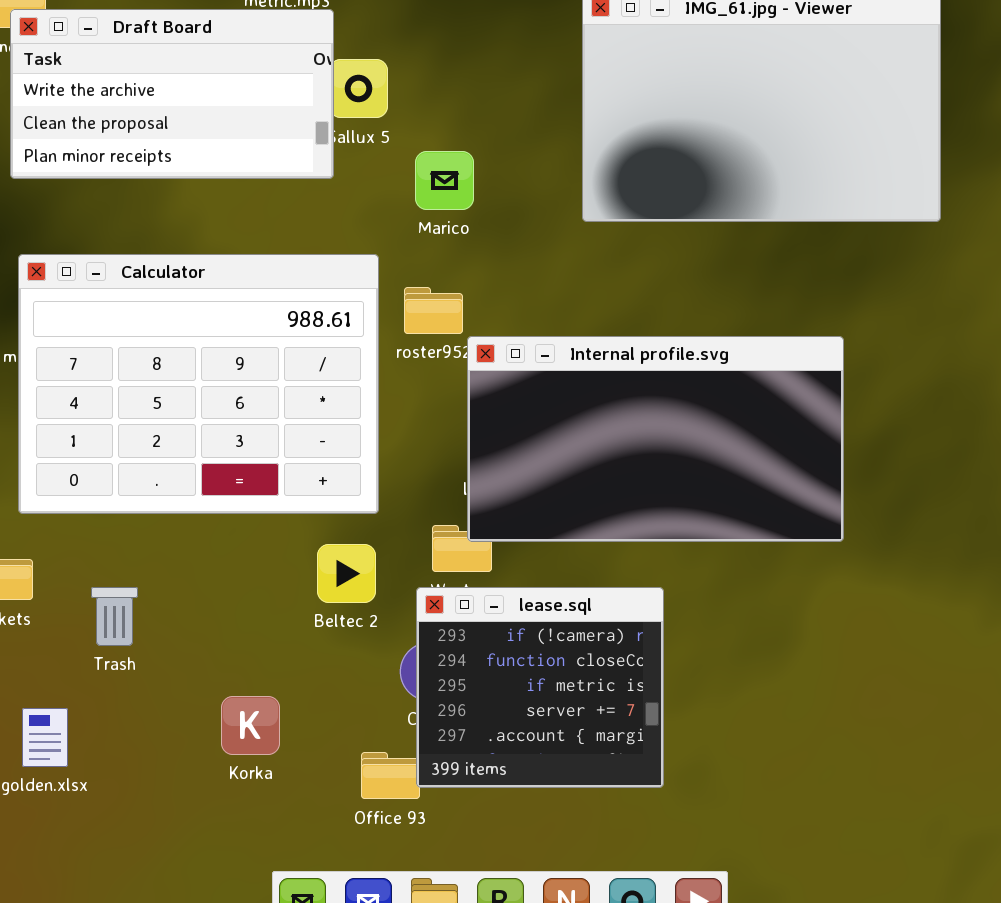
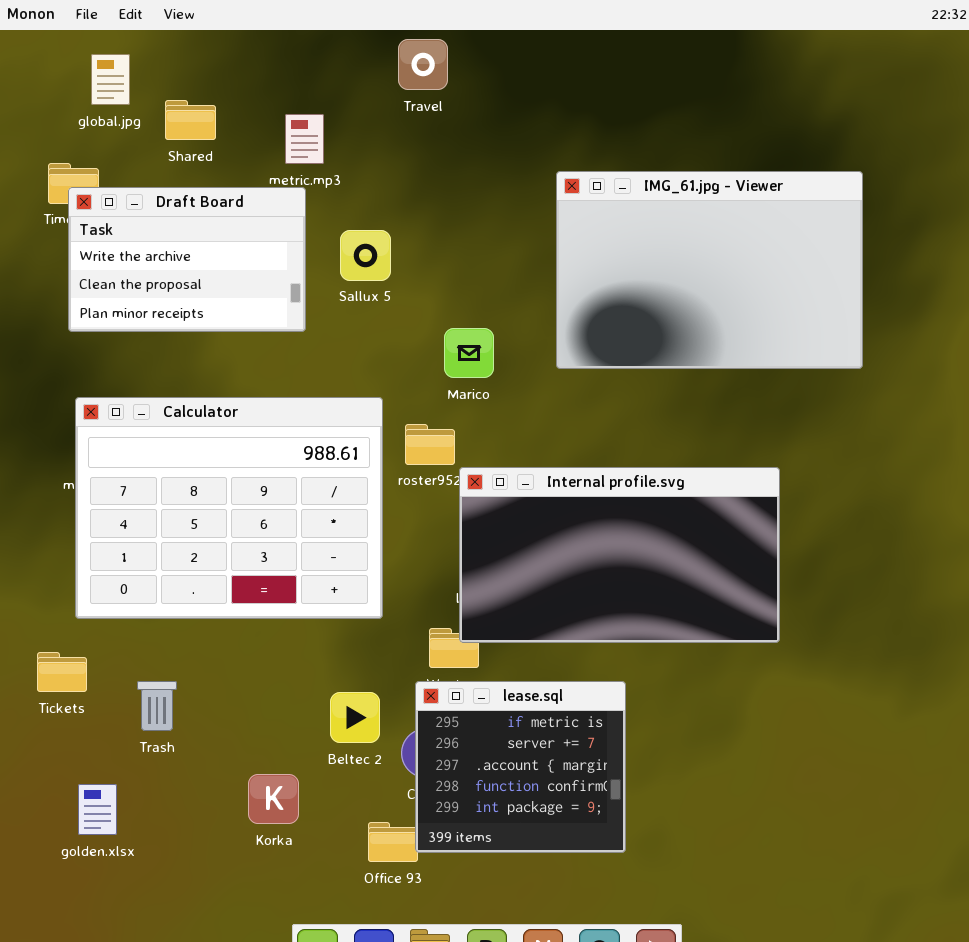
Draft Board: [10,9,334,179] -> [68,187,306,332], resized
Marico: [415,151,474,210] -> [444,328,494,378], moved
Beltec 2: [317,544,376,603] -> [330,692,380,743], moved
lease.sql: [416,587,664,788] -> [415,681,626,853], scrolled down 2 rows

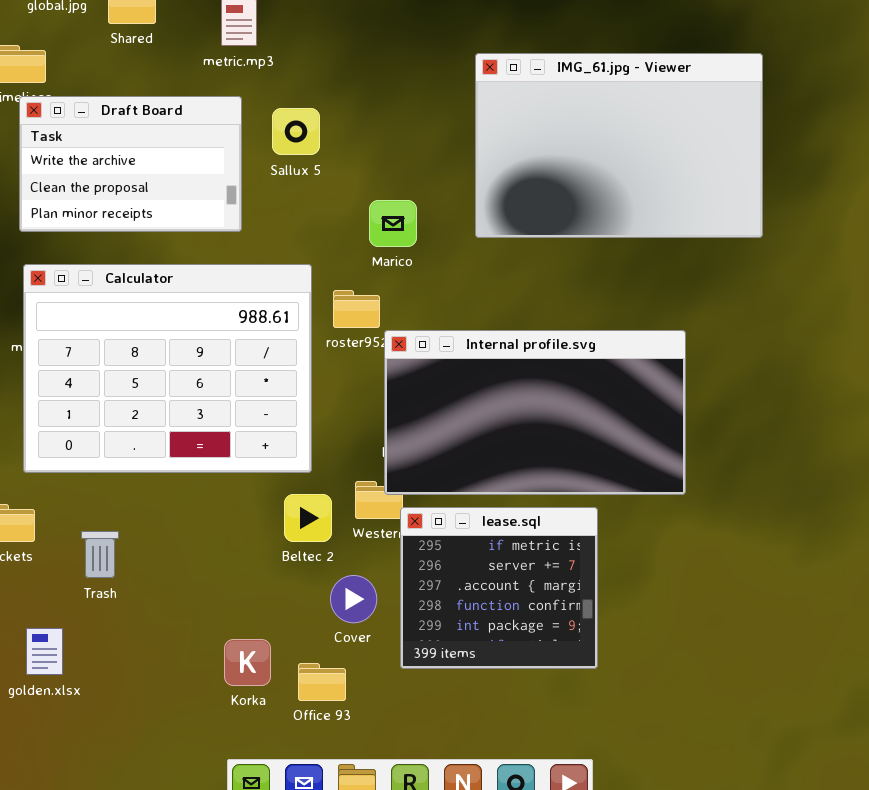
Draft Board: [68,187,306,332] -> [19,96,242,232], moved
lease.sql: [415,681,626,853] -> [400,507,598,669], moved
Beltec 2: [330,692,380,743] -> [284,494,332,542], moved
Korka: [248,774,299,824] -> [224,639,271,686], moved

